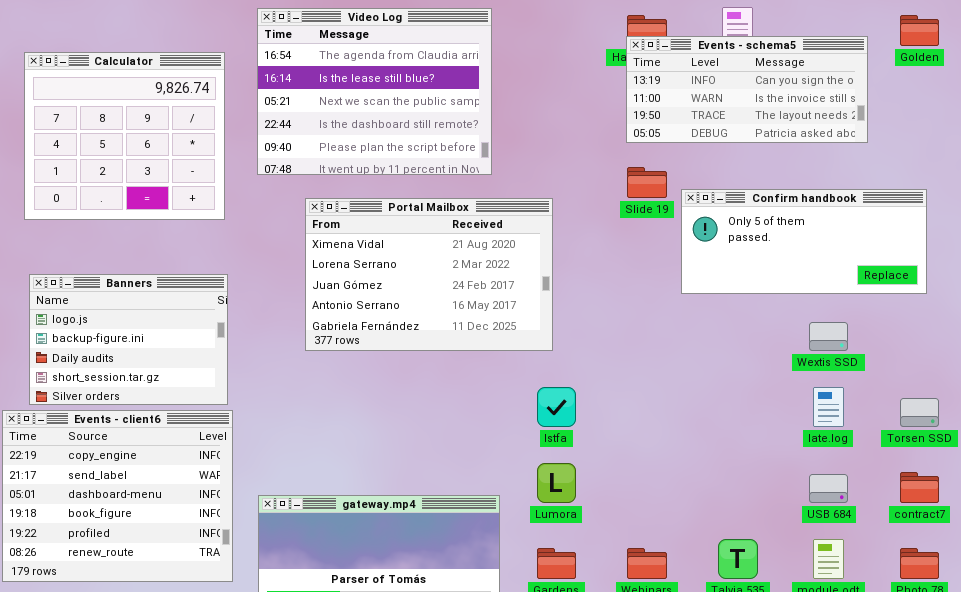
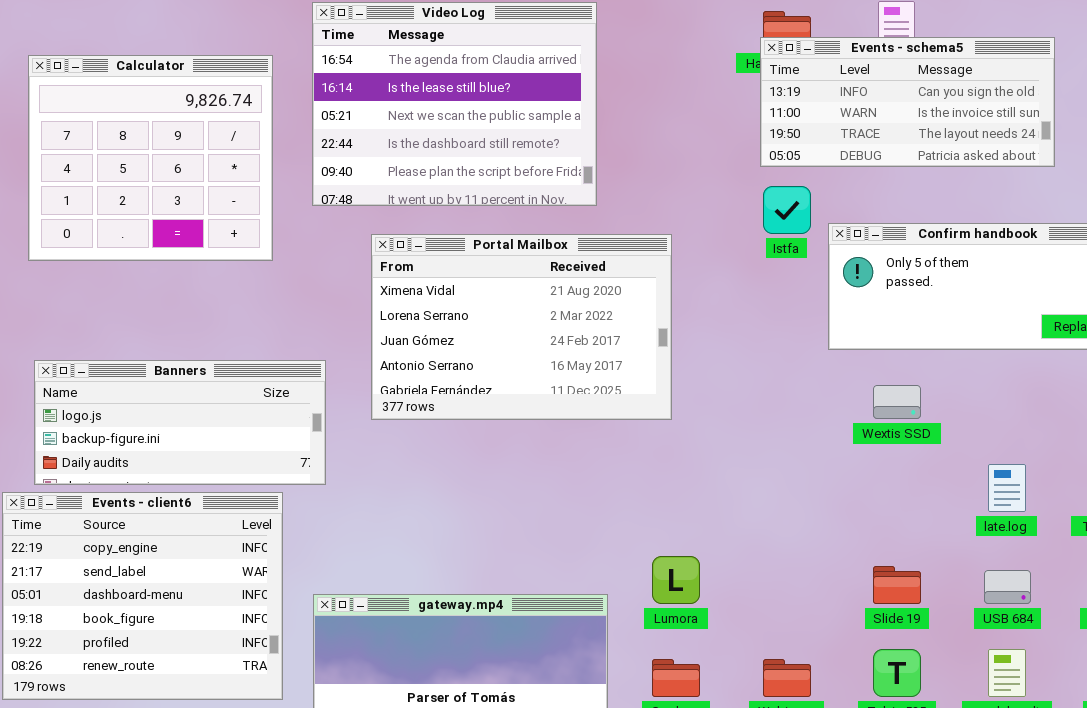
Slide 19: [627,167,667,198] -> [873,566,921,604], moved
Banners: [29,274,228,405] -> [34,360,326,485], resized
Wextis SSD: [809,322,848,351] -> [873,385,921,419], moved
Istfa: [537,387,576,427] -> [763,186,811,234], moved

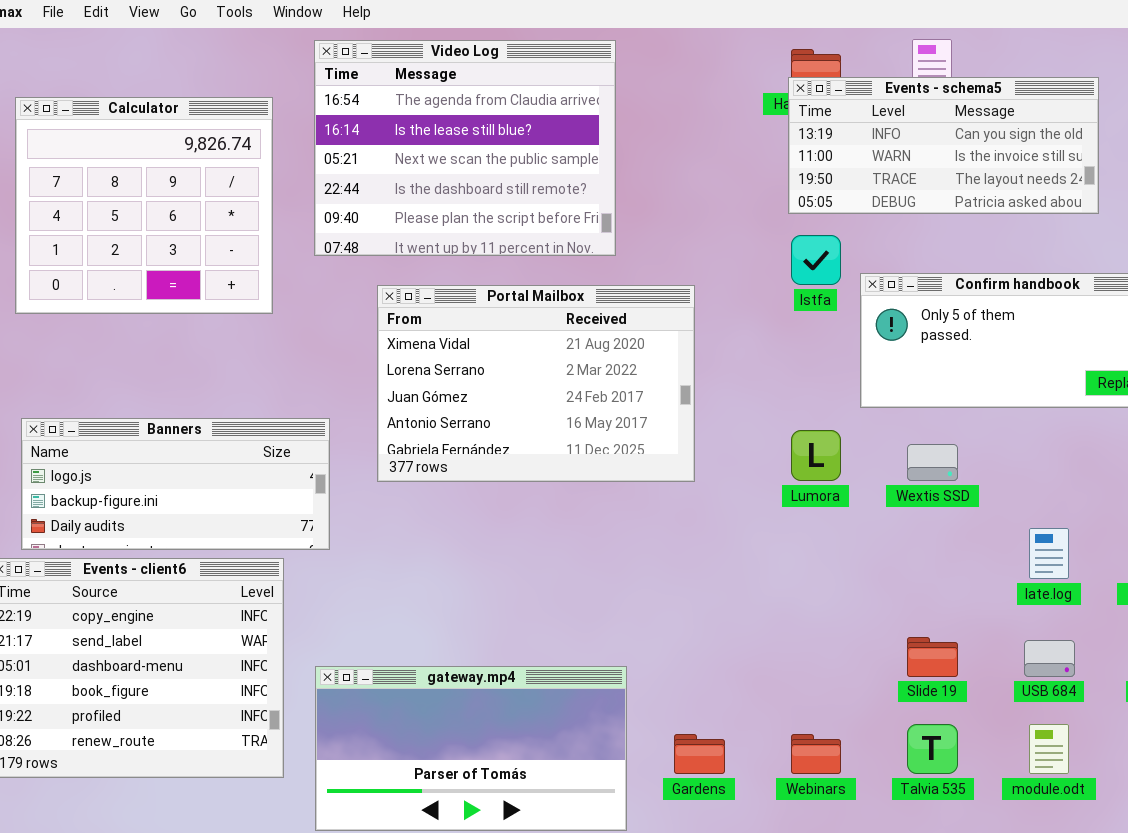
Lumora: [652,556,700,604] -> [791,430,841,481], moved

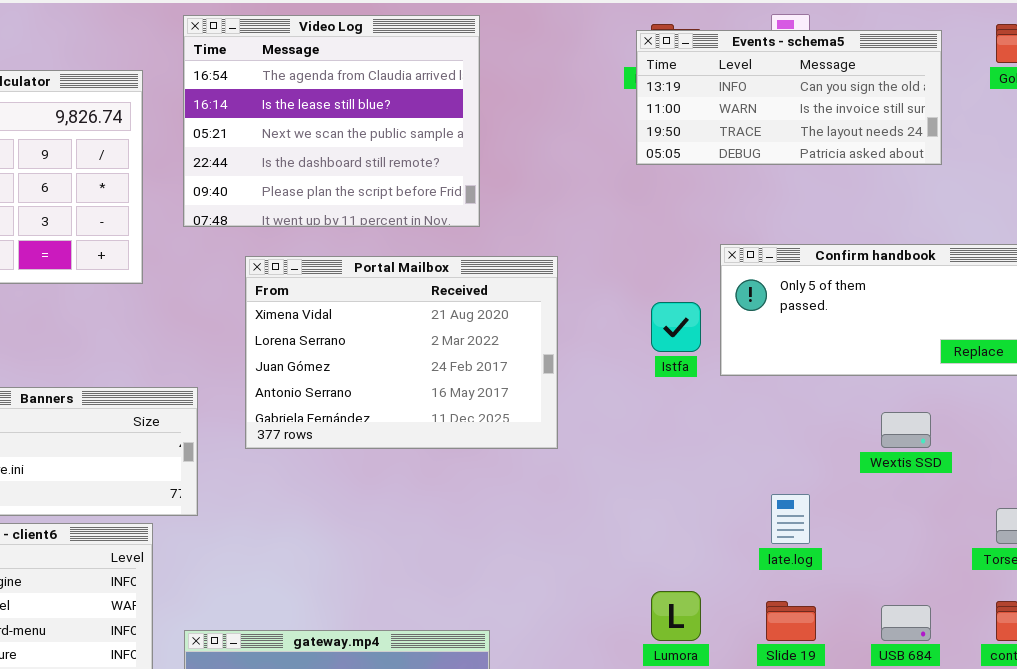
Events - schema5: [788,77,1099,214] -> [636,30,942,165], moved
Istfa: [791,235,841,285] -> [651,302,701,352], moved
Lumora: [791,430,841,481] -> [651,591,701,641], moved
Wextis SSD: [907,444,958,481] -> [881,412,931,448], moved
late.log: [1029,528,1069,579] -> [771,494,810,544], moved

